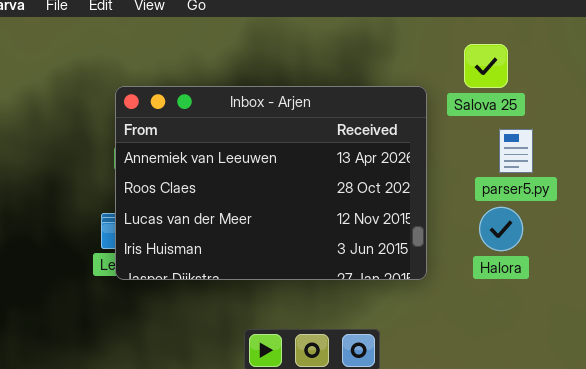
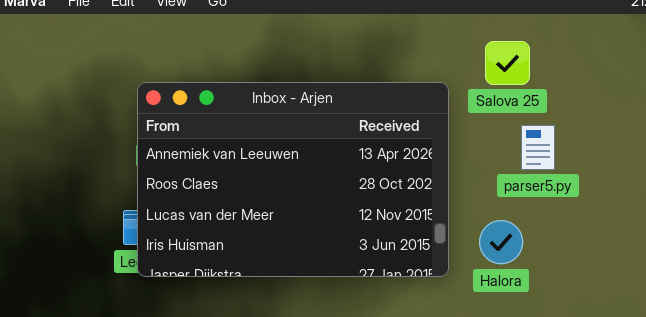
Halora: [479,207,523,251] -> [479,220,523,264], moved

